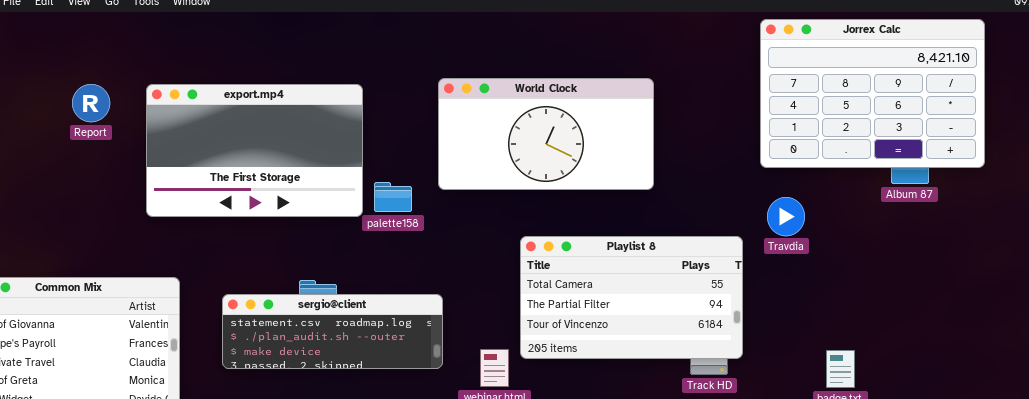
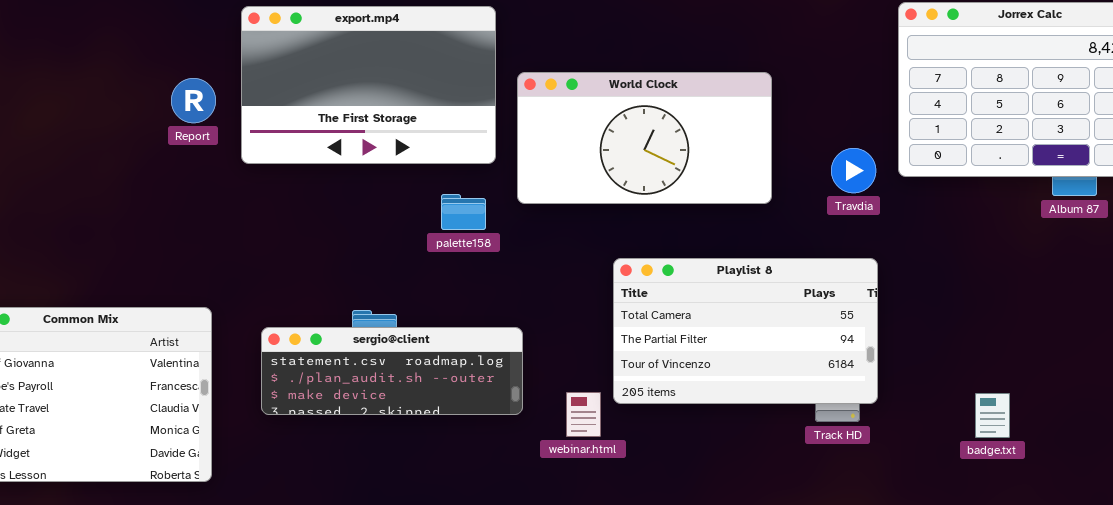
Report: [72,84,110,122] -> [171,78,216,123], moved
export.mp4: [146,84,363,217] -> [241,6,496,164], moved
Travdia: [767,197,805,236] -> [831,148,876,193], moved

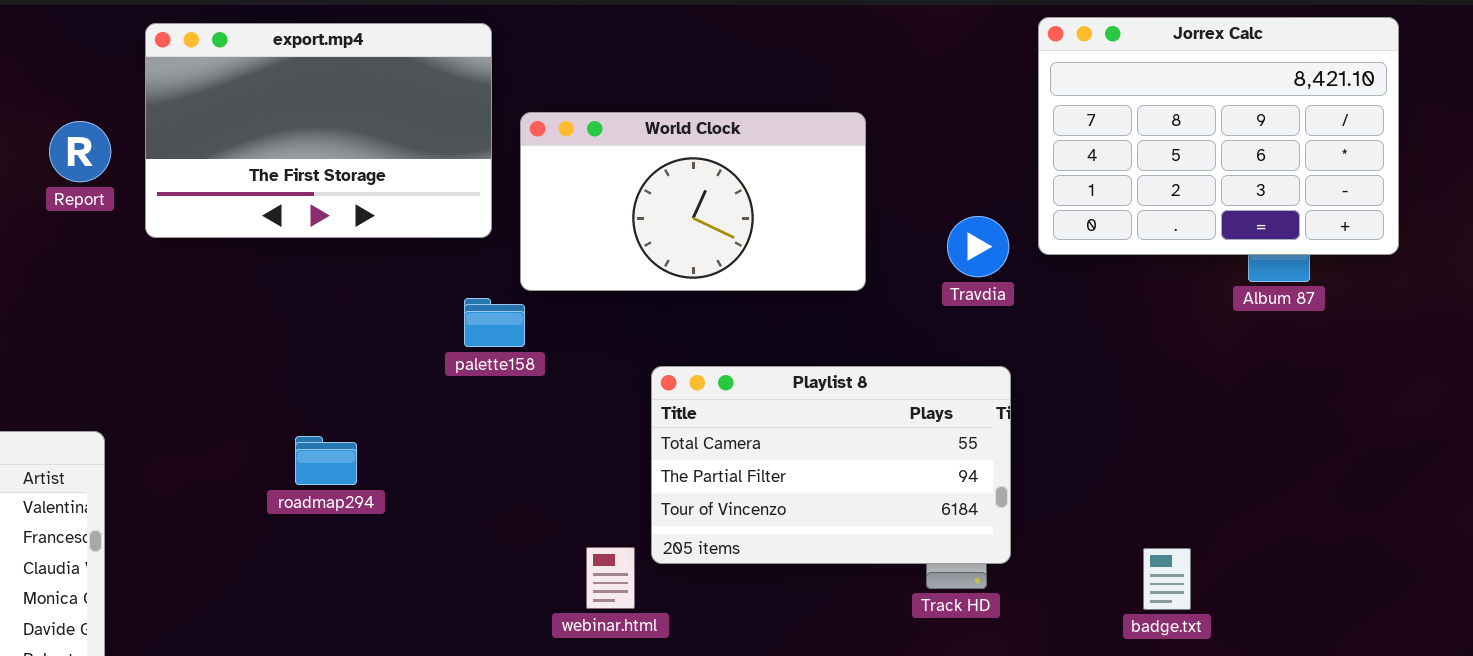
palette158: [441,194,486,230] -> [464,298,525,347], moved
sergio@client: [261,327,523,415] -> none, closed

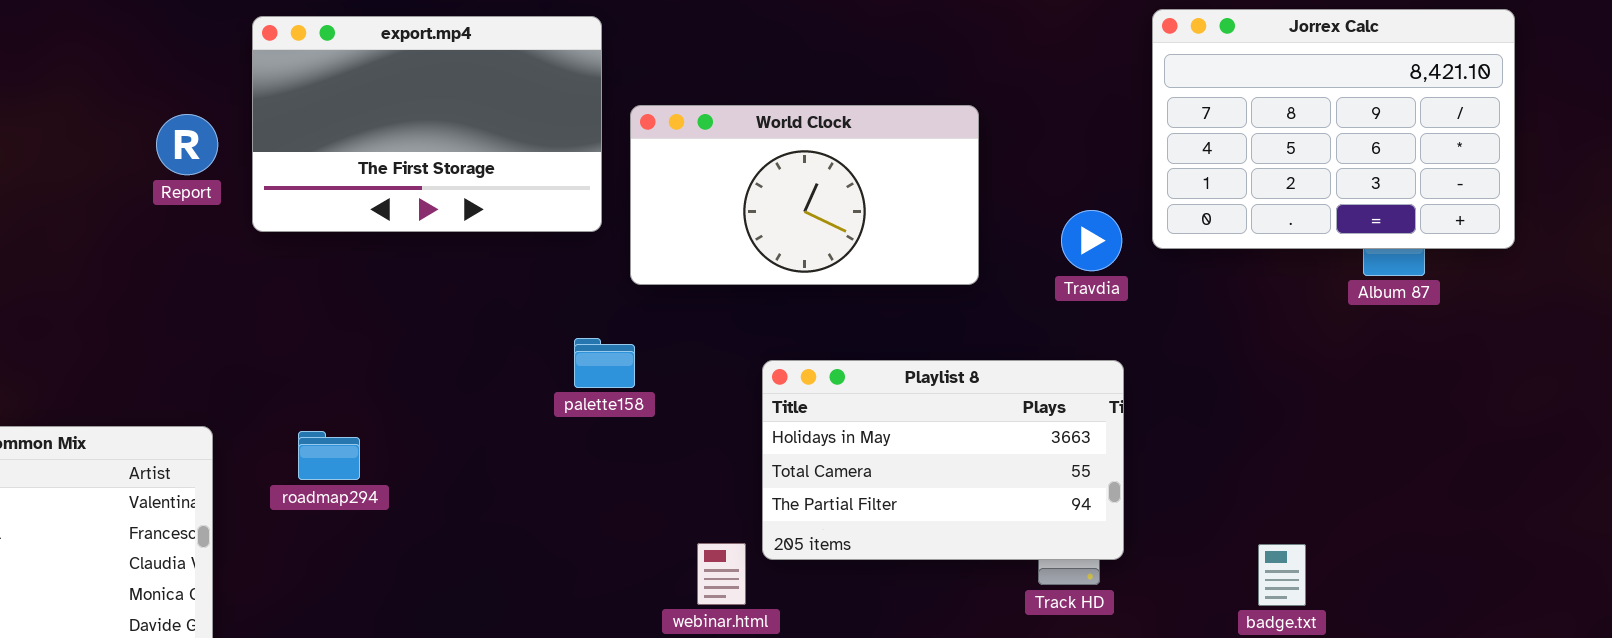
palette158: [464,298,525,347] -> [574,338,635,388], moved
Playlist 8: [651,366,1011,564] -> [762,360,1124,560], scrolled up 1 row
roadmap294: [295,436,357,485] -> [298,431,360,480], moved

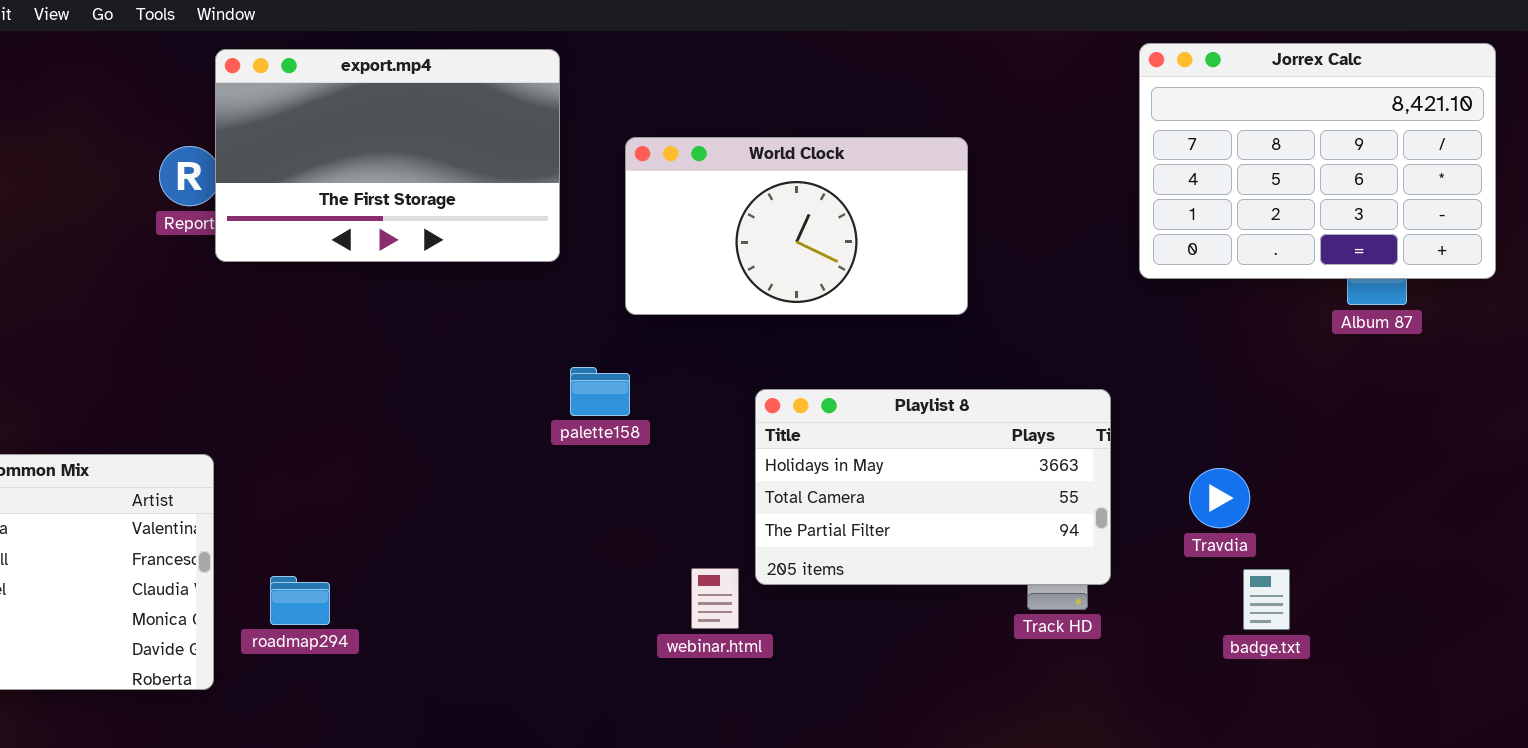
export.mp4: [252,16,602,232] -> [215,49,560,262], moved
Travdia: [1061,210,1122,271] -> [1189,468,1250,528], moved
roadmap294: [298,431,360,480] -> [270,576,330,625], moved

